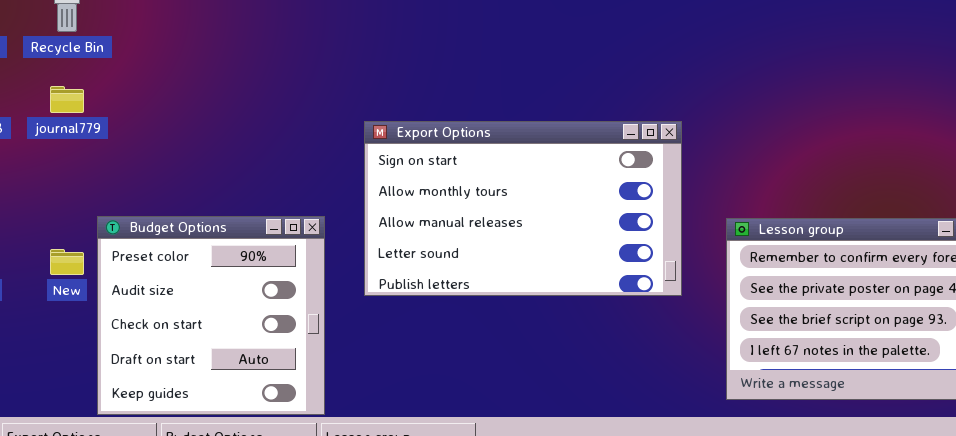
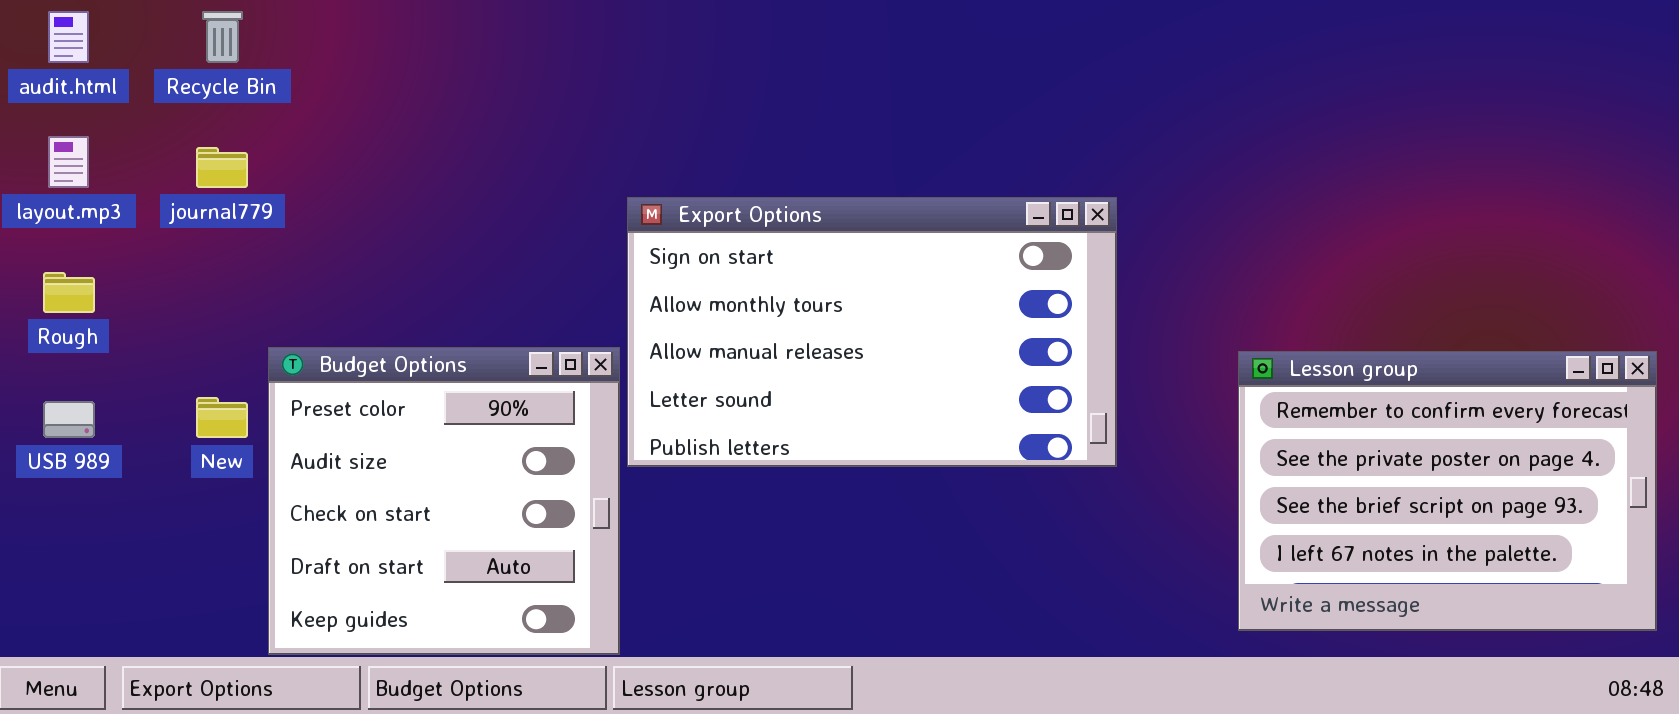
Export Options: [364,121,682,296] -> [627,197,1117,467], moved

